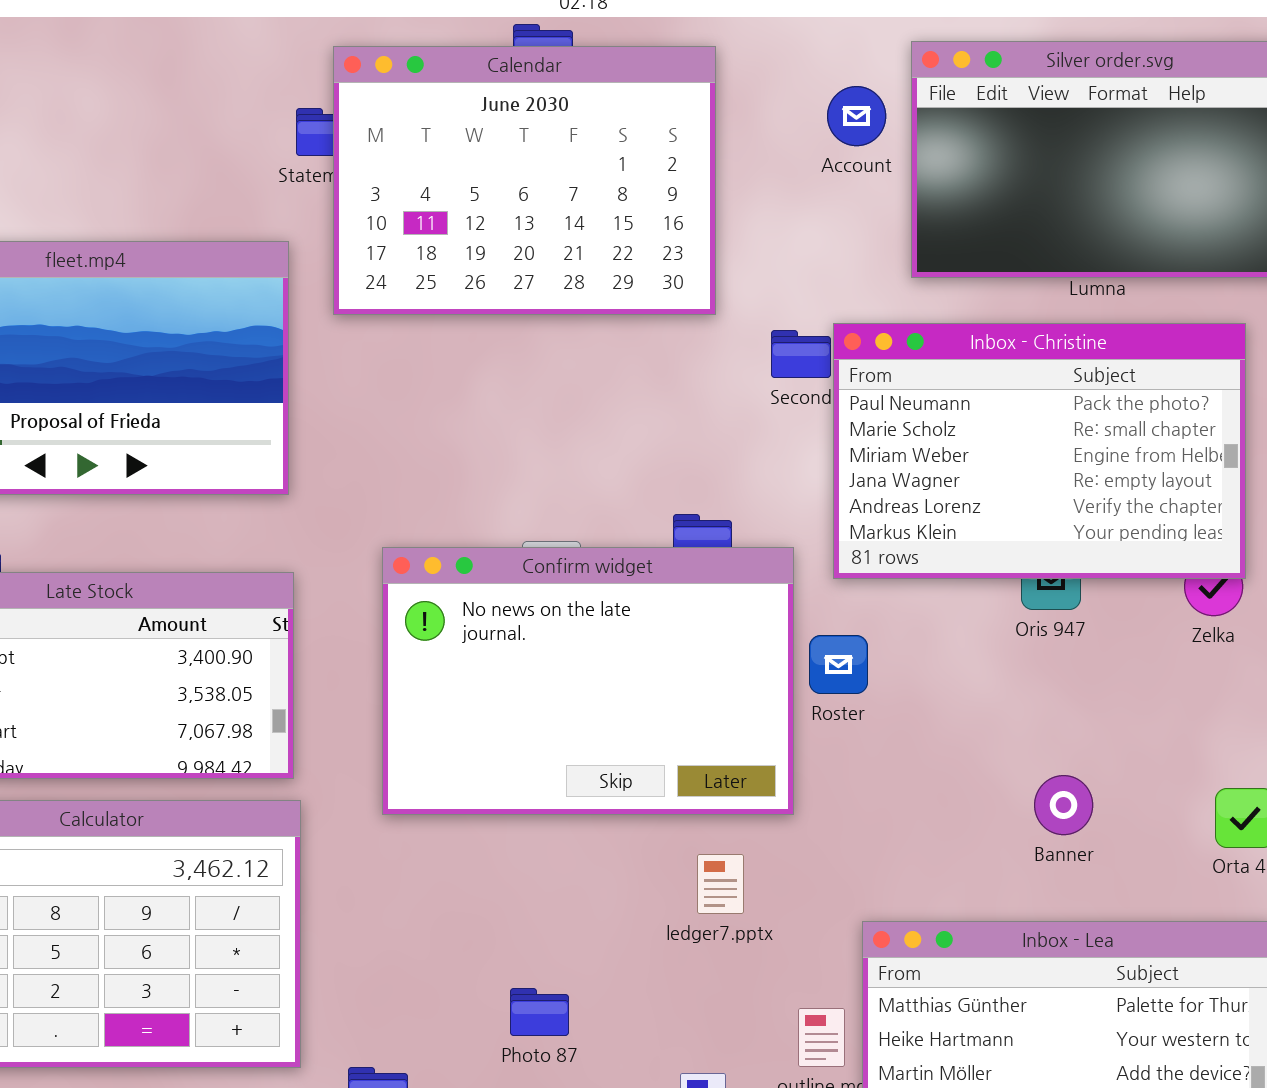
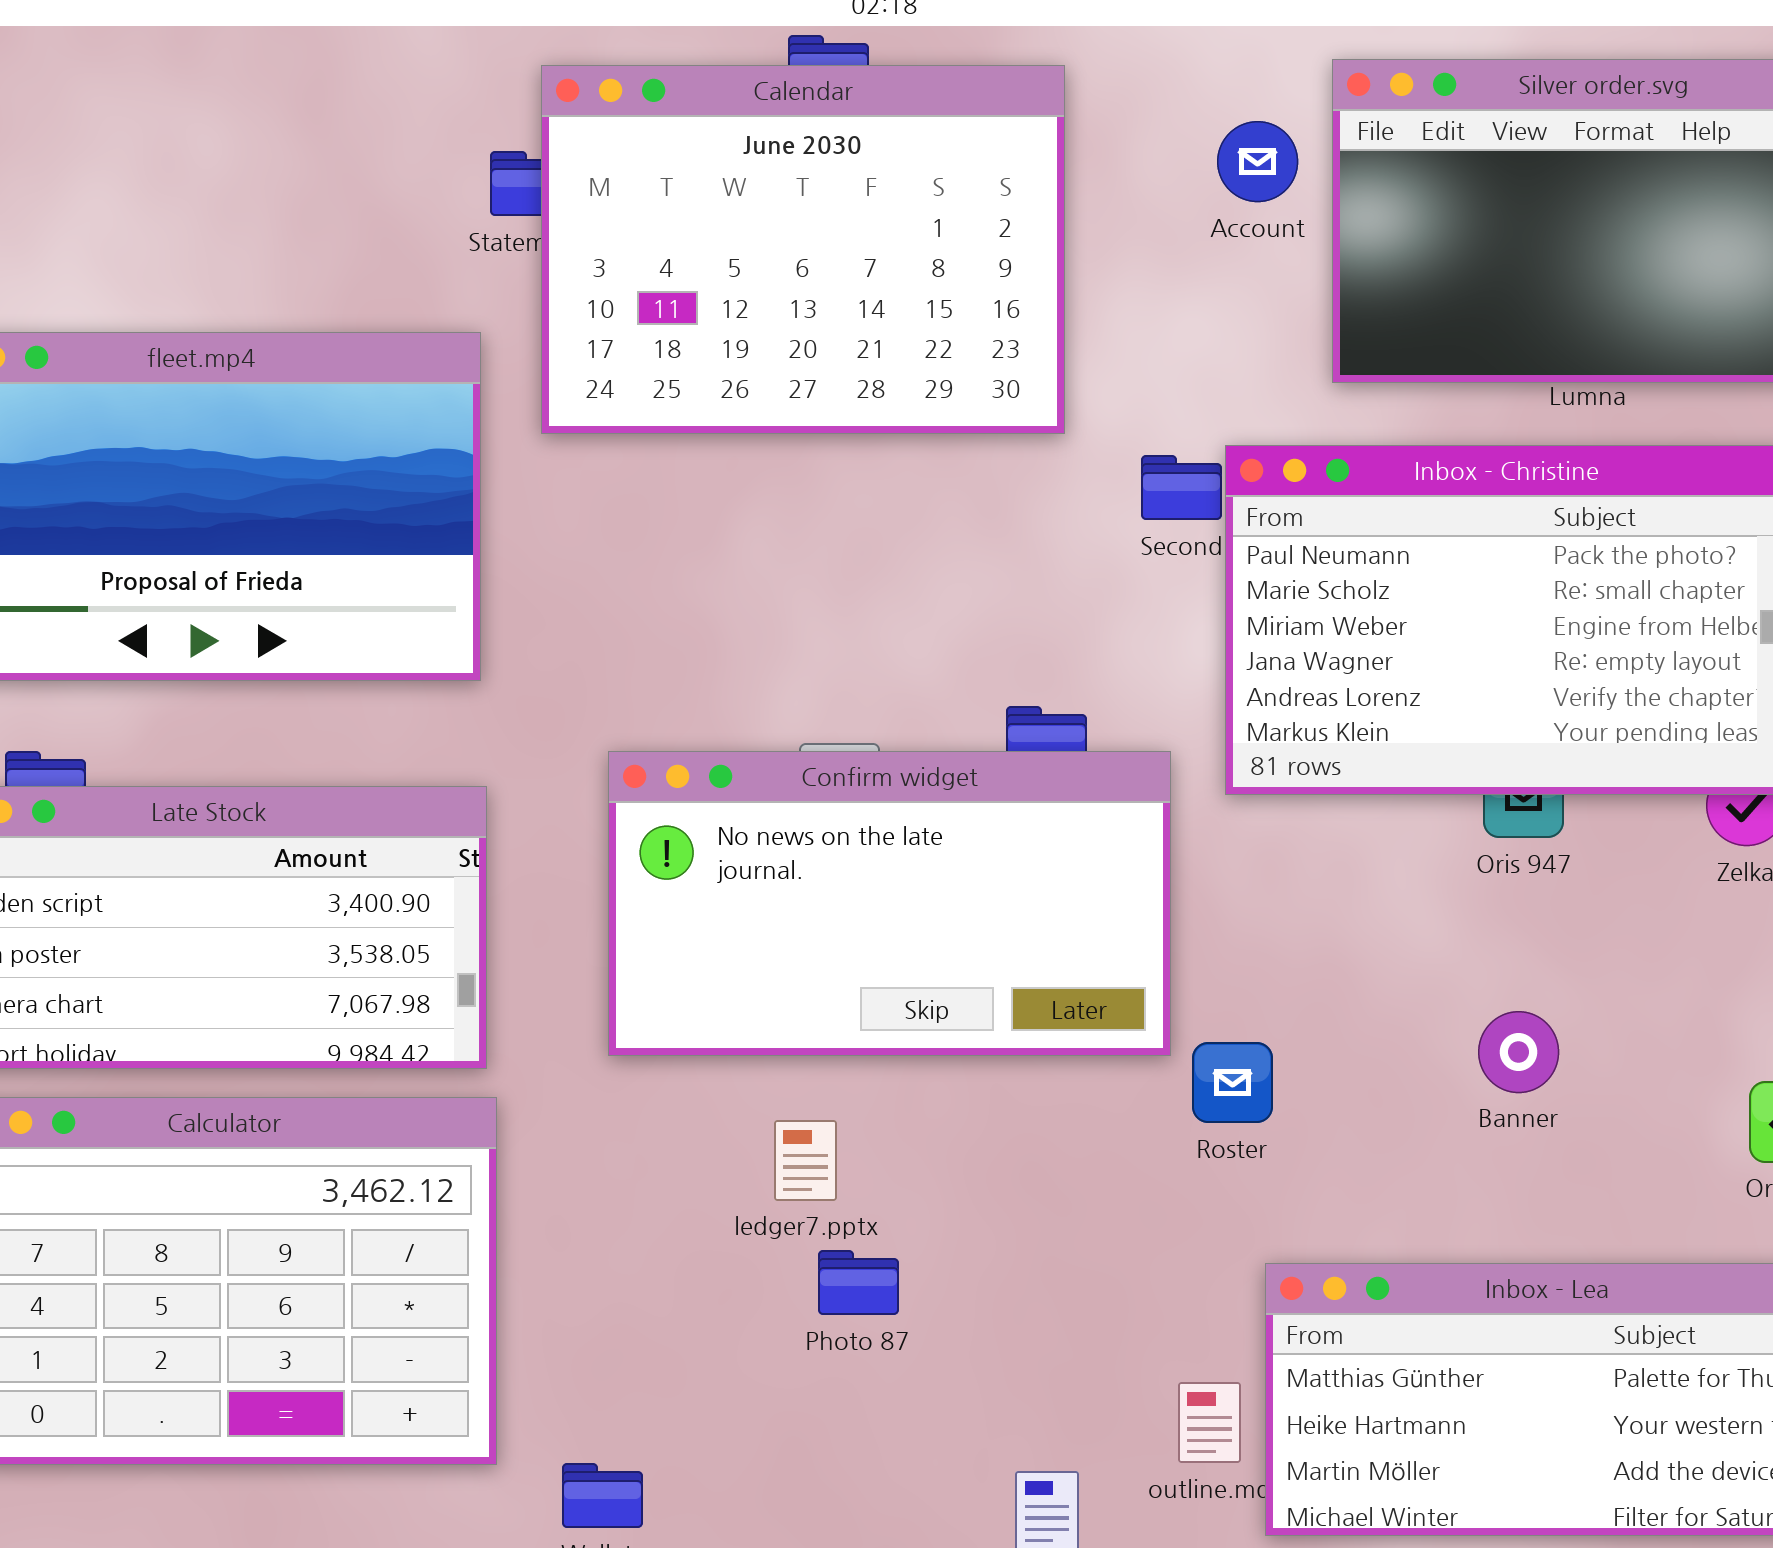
Confirm widget: [382,547,794,815] -> [608,751,1171,1056], resized
Roster: [809,635,868,694] -> [1192,1042,1273,1123], moved
Banner: [1034,775,1093,835] -> [1478,1011,1559,1093], moved
ledger7.pptx: [697,854,744,914] -> [774,1120,837,1201], moved
Photo 87: [510,988,569,1036] -> [818,1250,899,1315], moved

